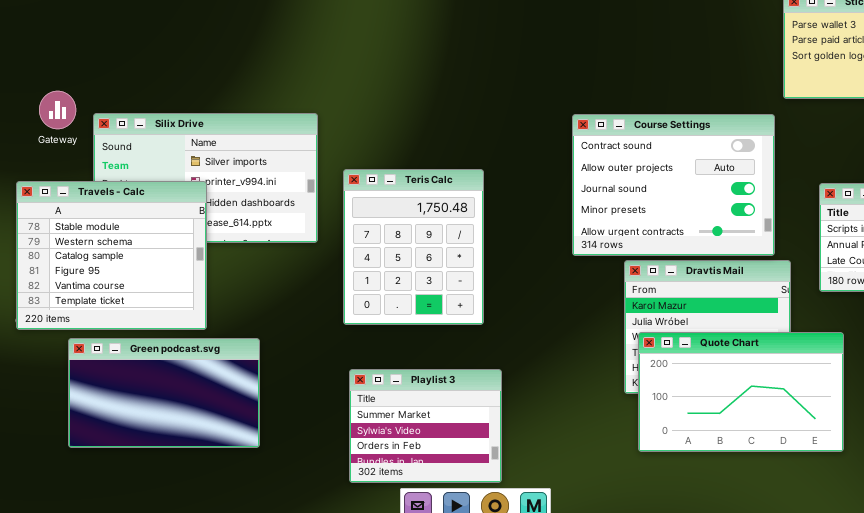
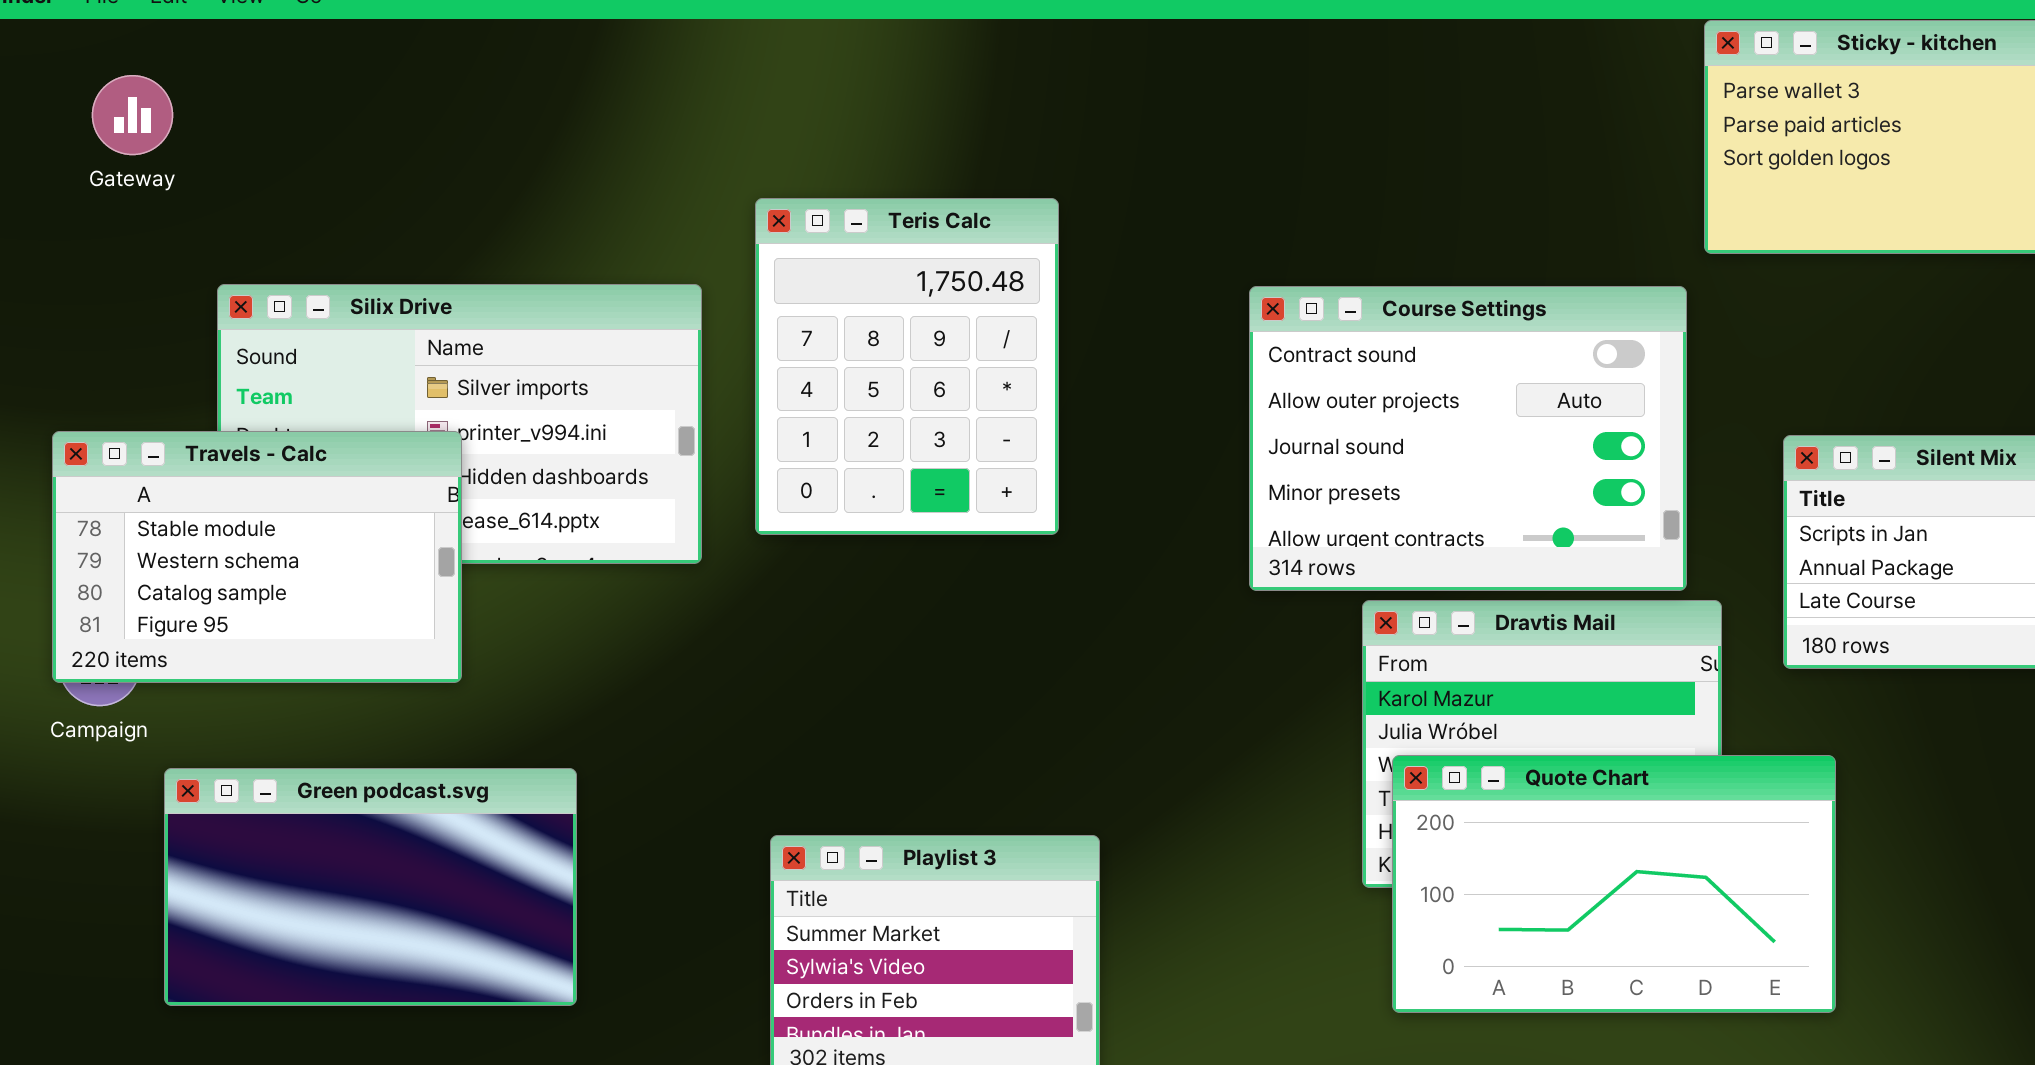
Gateway: [39,91,76,129] -> [92,75,173,155], moved
Teris Calc: [343,169,484,325] -> [755,198,1059,535], moved
Travels - Calc: [16,181,207,330] -> [52,431,462,683], resized

